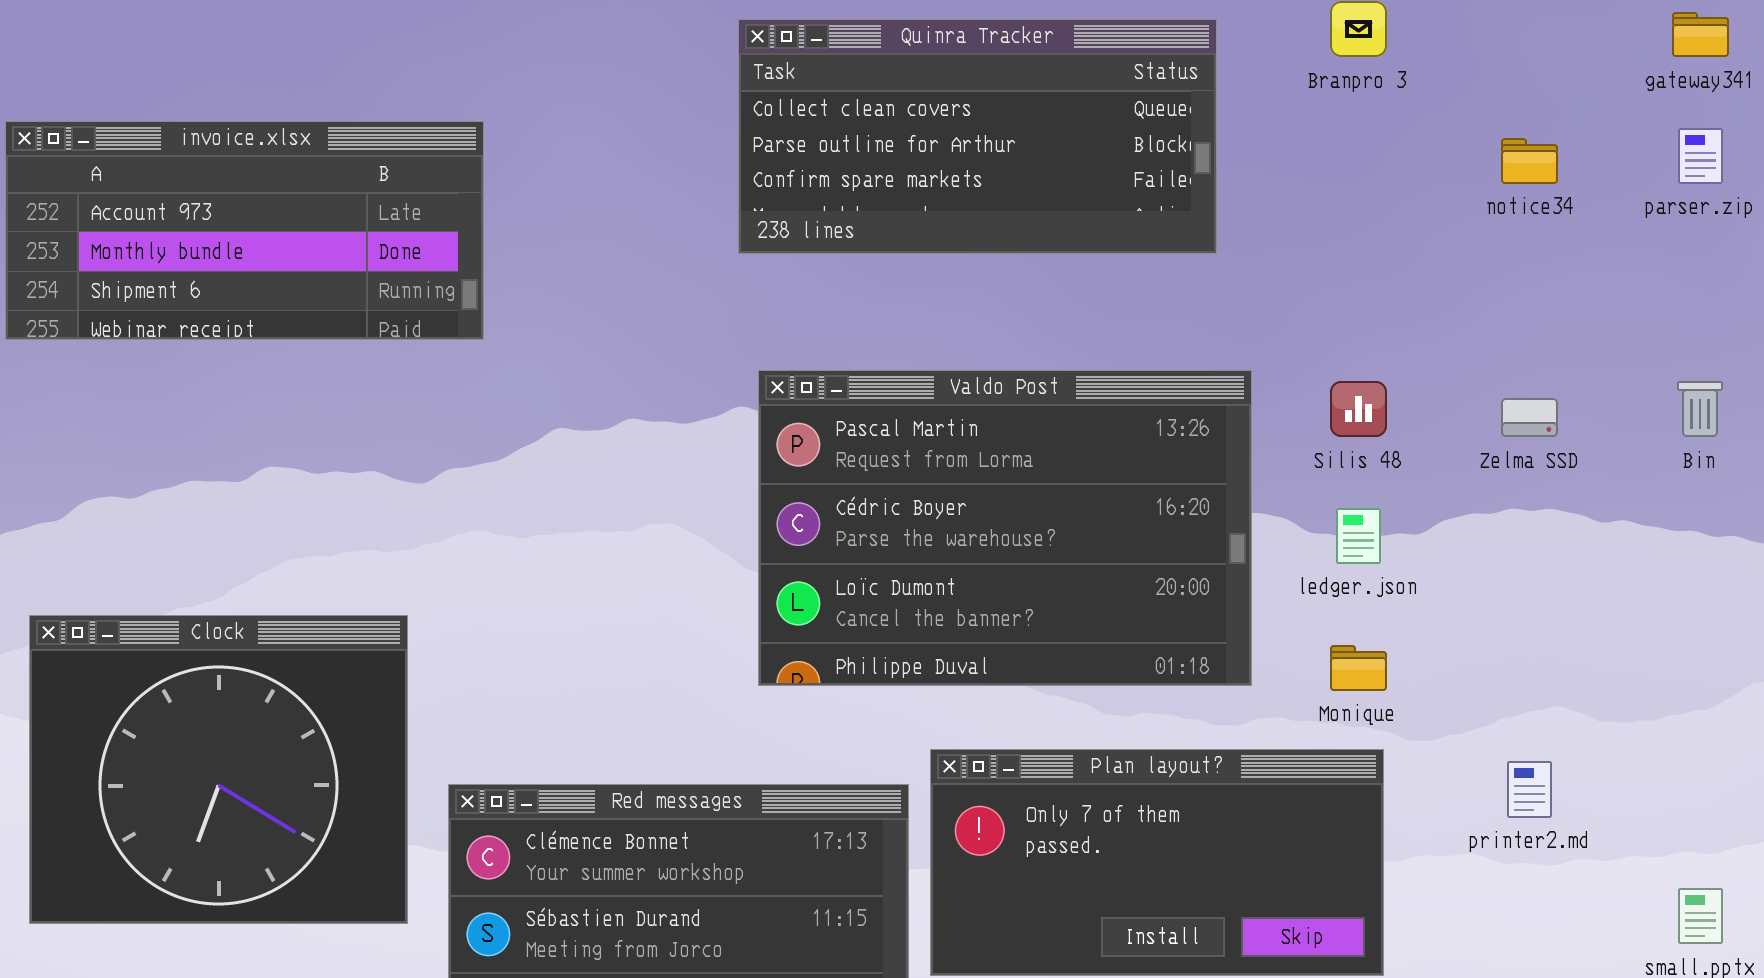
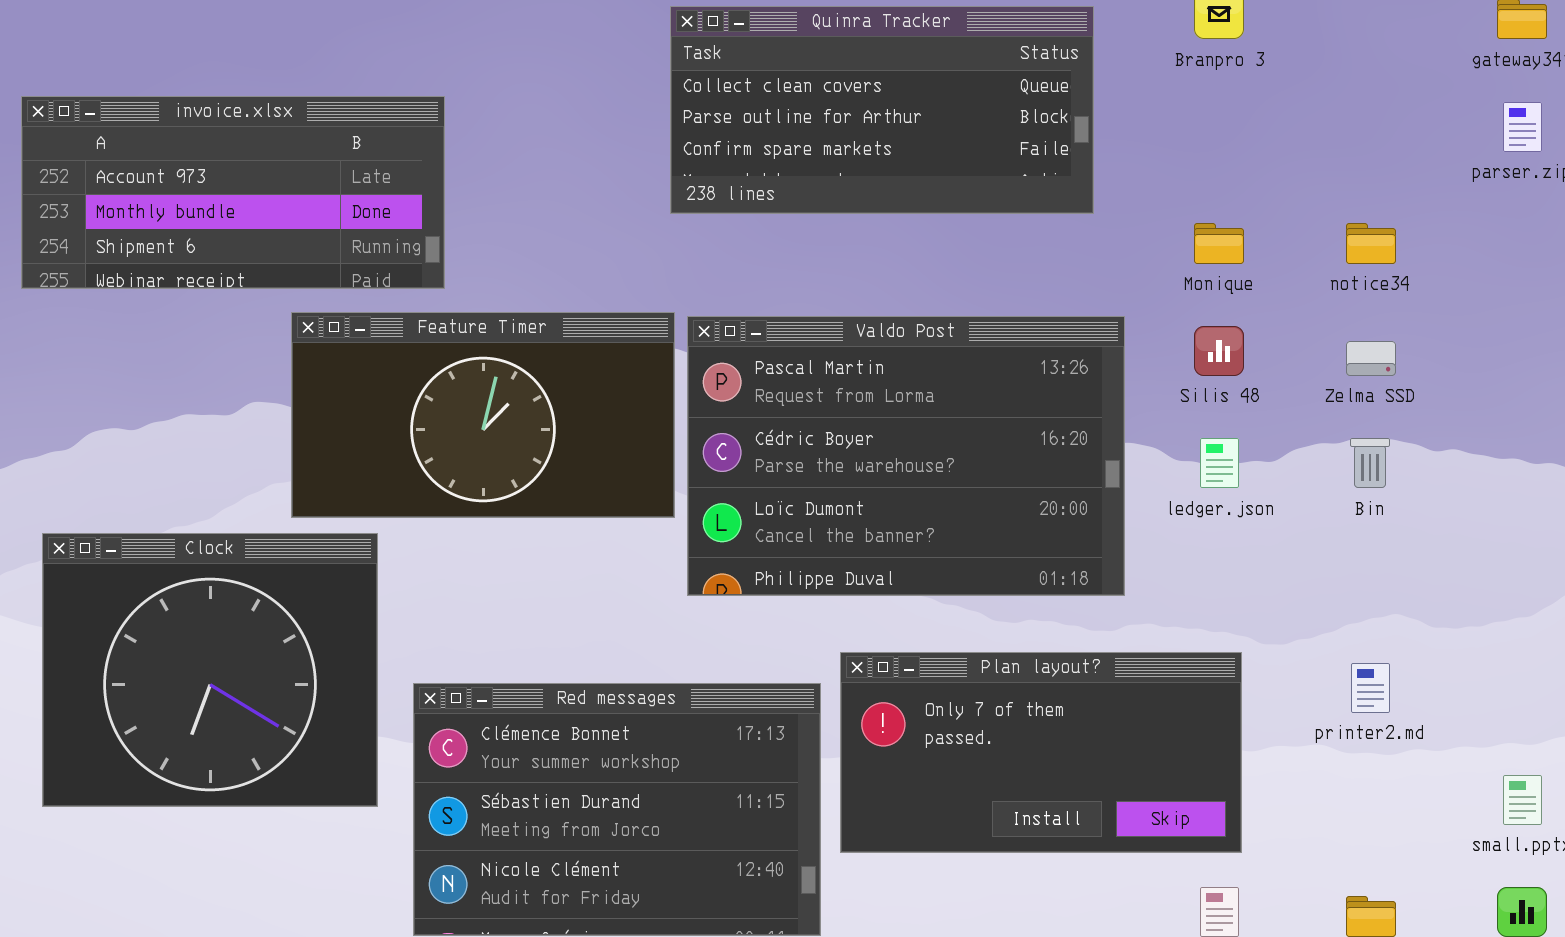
notice34: [1501,138,1558,184] -> [1346,223,1396,264], moved
Feature Timer: none -> [291,312,675,518], opened
Bin: [1677,381,1723,437] -> [1350,438,1390,488], moved
Monique: [1330,645,1387,691] -> [1194,223,1244,264], moved

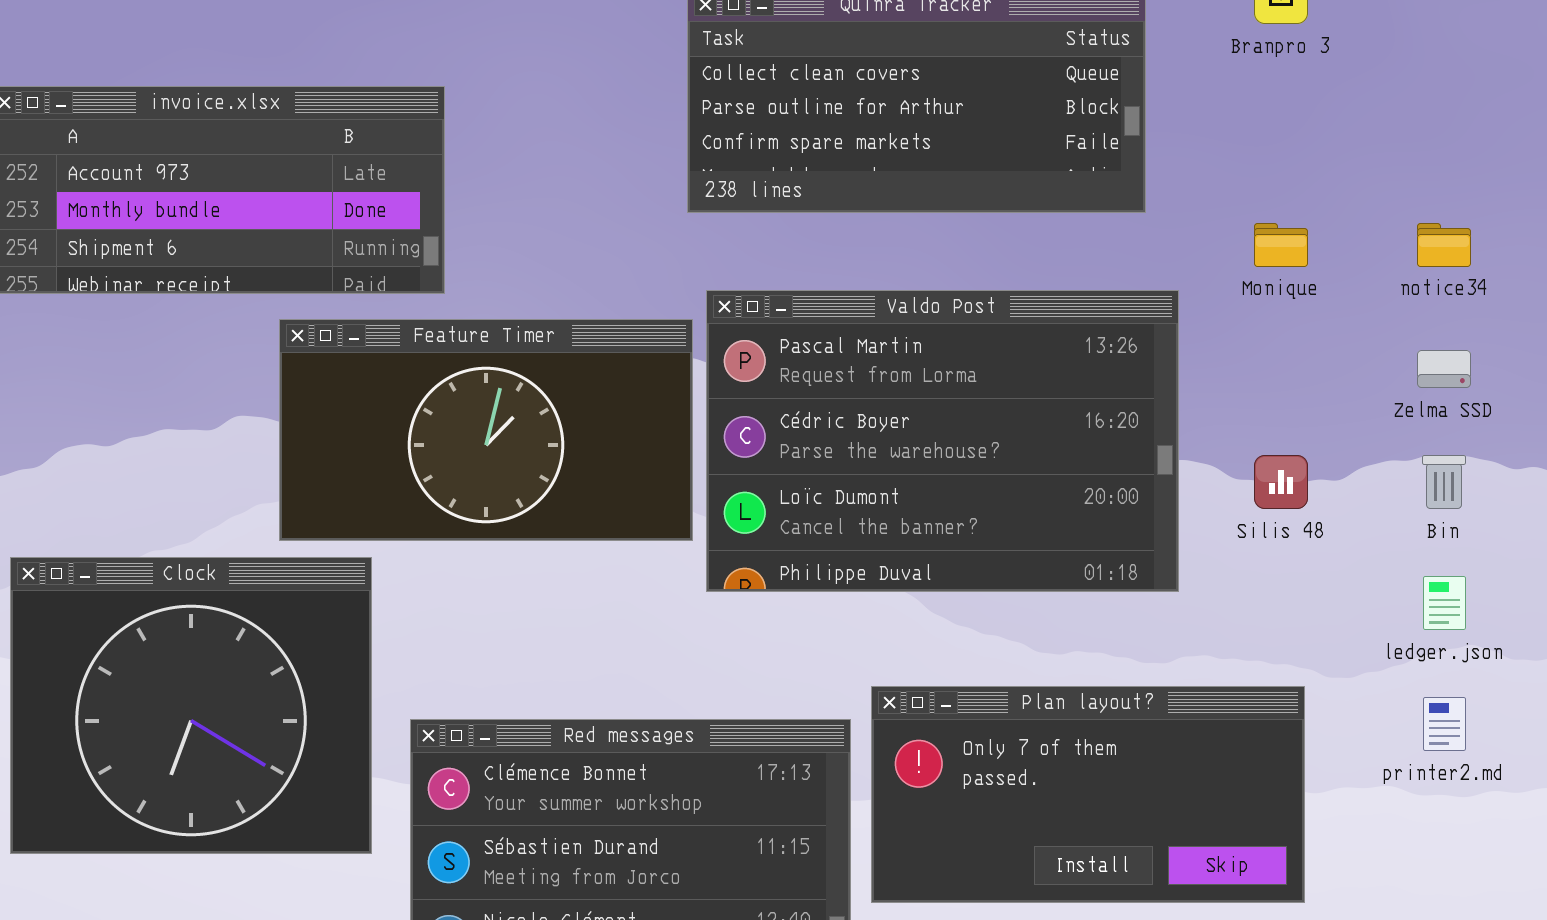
Valdo Post: [687,316,1125,596] -> [706,290,1179,592], moved
Silis 48: [1194,326,1244,376] -> [1254,455,1308,509], moved
ledger.json: [1200,438,1239,488] -> [1423,576,1466,630], moved

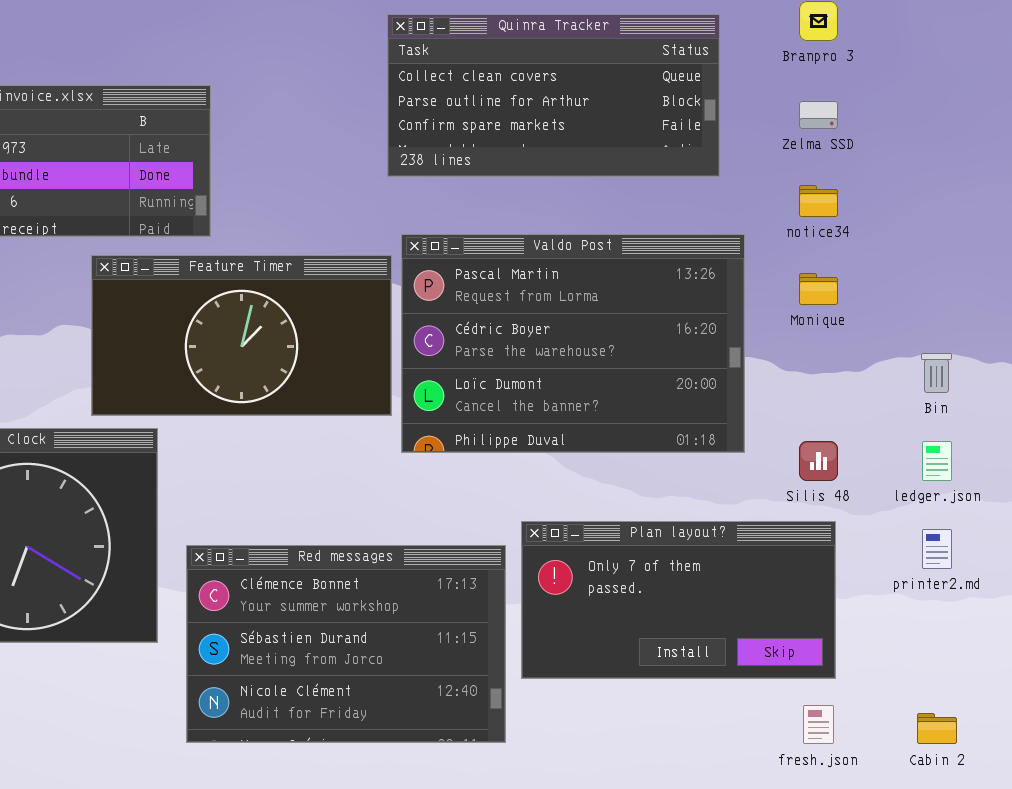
Monique: [1254,223,1308,267] -> [799,273,838,305], moved
notice34: [1417,223,1471,267] -> [799,185,838,217], moved
Zelma SSD: [1417,350,1471,388] -> [799,101,838,129], moved
Silis 48: [1254,455,1308,509] -> [799,441,838,481], moved

